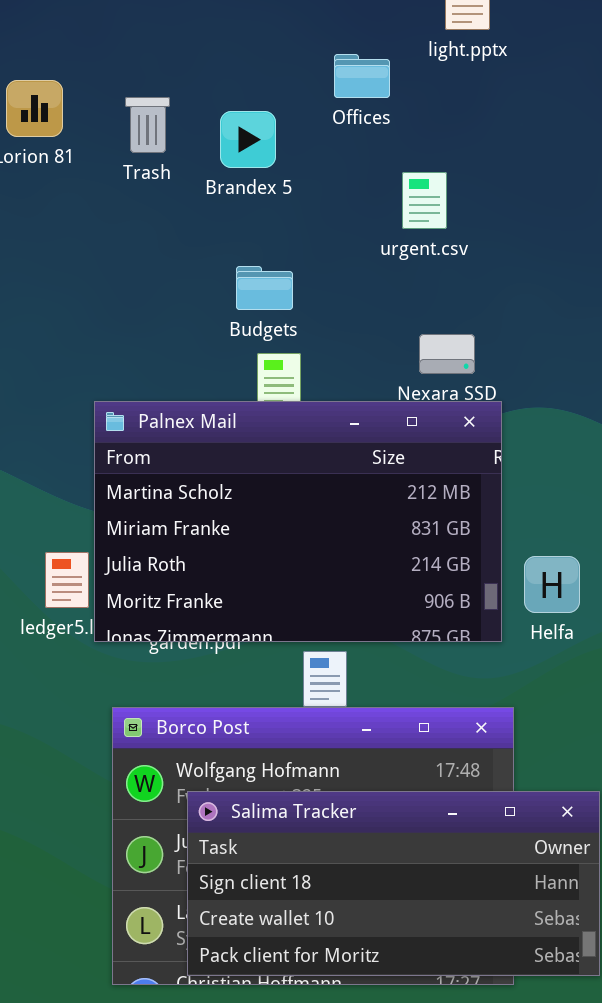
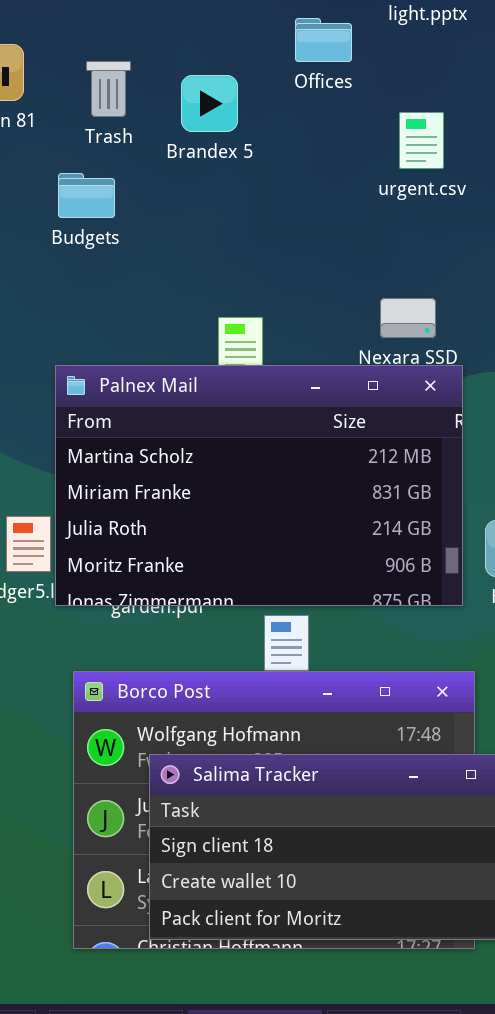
urgent.csv: [402,172,447,229] -> [399,112,444,169], moved
Budgets: [236,266,293,310] -> [58,173,115,218], moved

